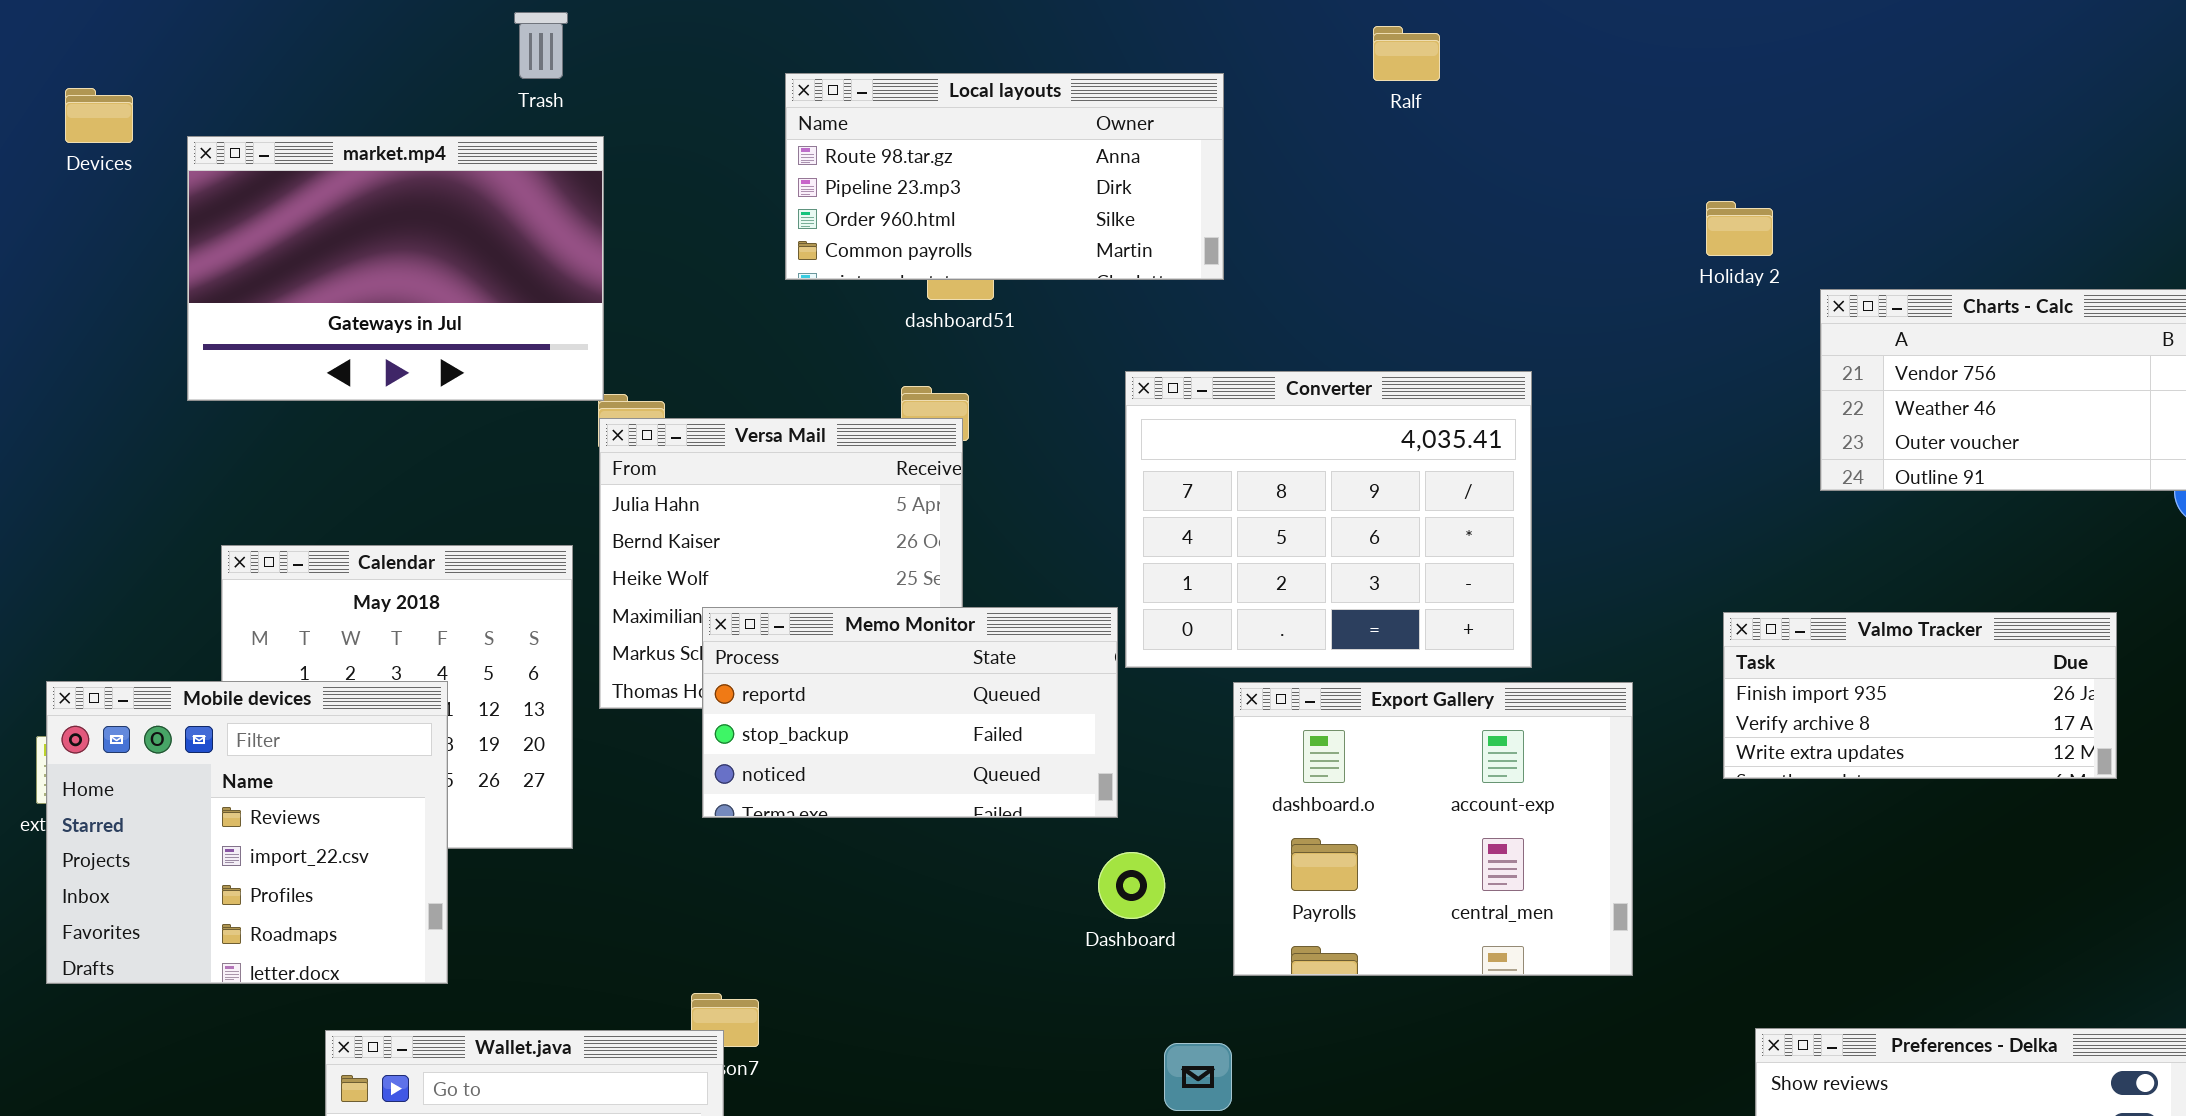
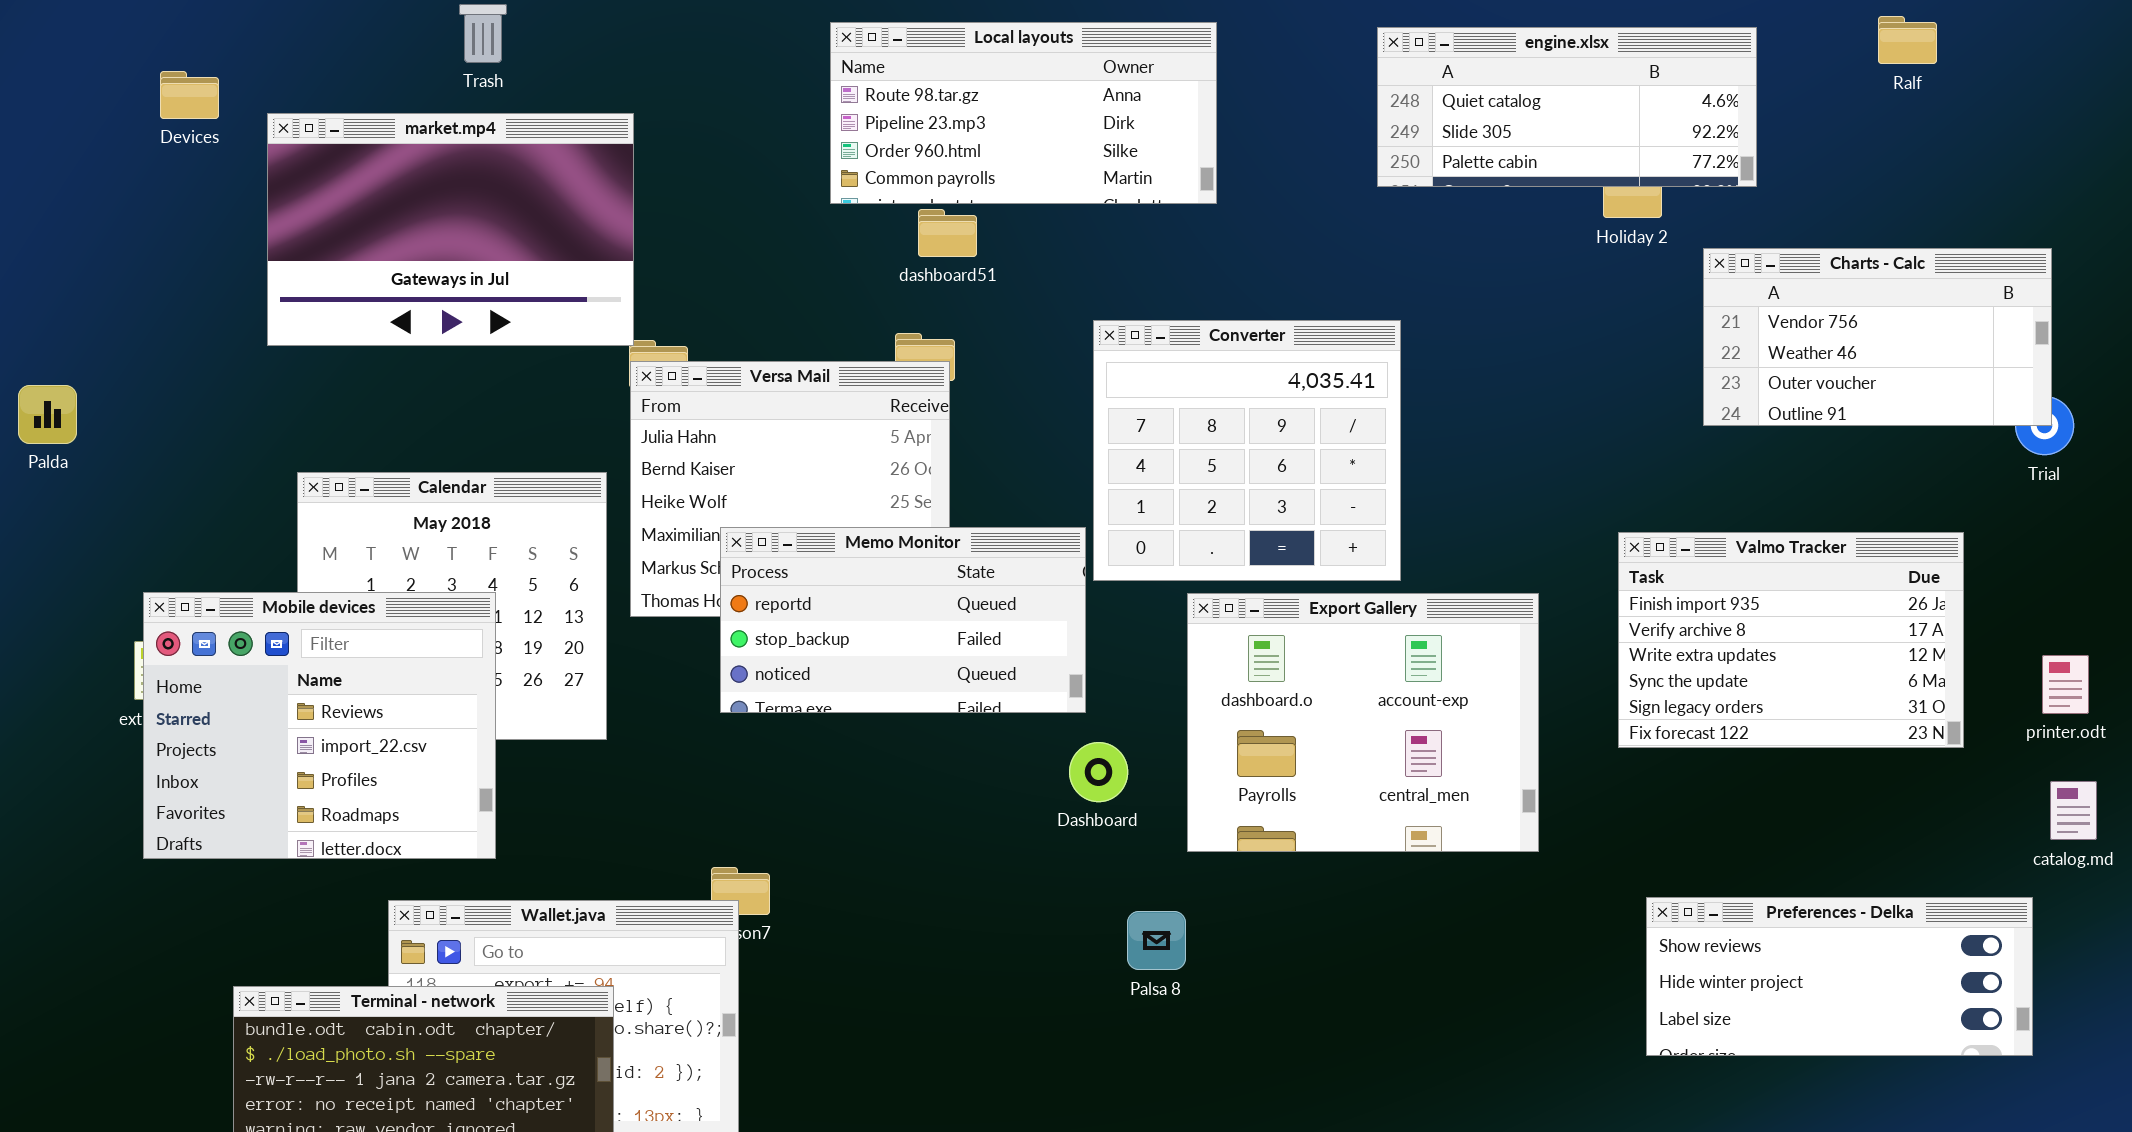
Trash: [514,12,568,79] -> [459,4,507,63], moved
Ralf: [1373,26,1440,81] -> [1878,16,1937,64], moved
engine.xlsx: none -> [1377,27,1757,187], opened
Local layouts: [785,73,1224,280] -> [830,22,1217,204], moved
Converter: [1125,371,1532,668] -> [1093,320,1401,581], resized
Valmo Tracker: [1723,612,2117,779] -> [1618,532,1964,748], resized

